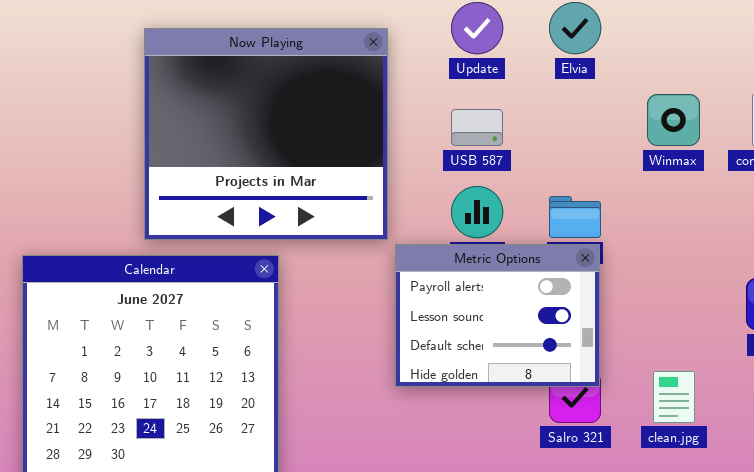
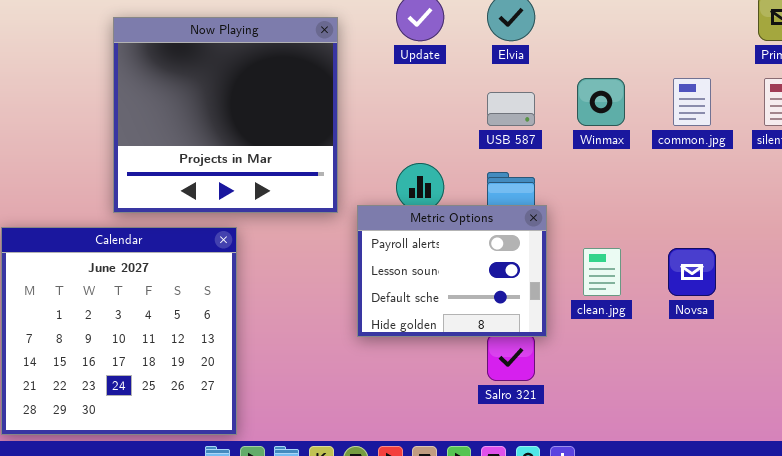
USB 587: [451,109,503,146] -> [487,92,535,126], moved
Metric Options: [395,244,600,387] -> [357,205,547,337], moved
clean.jpg: [653,371,695,423] -> [583,248,621,296], moved

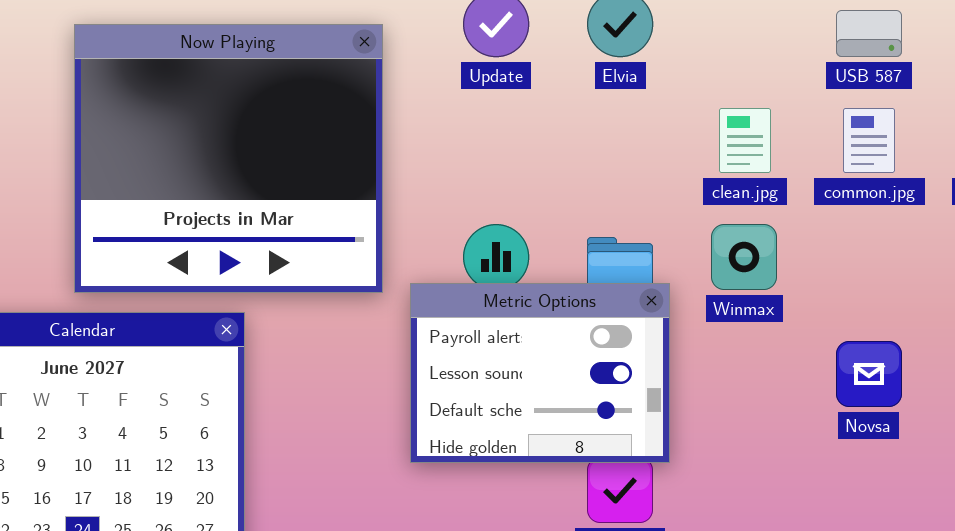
Winmax: [577,78,625,126] -> [711,224,777,290], moved
USB 587: [487,92,535,126] -> [836,10,902,57], moved
clean.jpg: [583,248,621,296] -> [719,108,771,173], moved

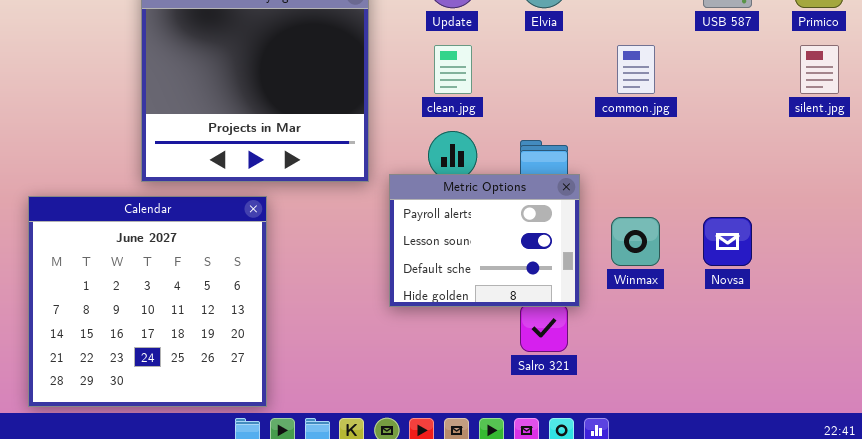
clean.jpg: [719,108,771,173] -> [434,45,472,94], moved
common.jpg: [843,108,895,173] -> [617,45,655,94], moved
Winmax: [711,224,777,290] -> [611,217,660,266], moved

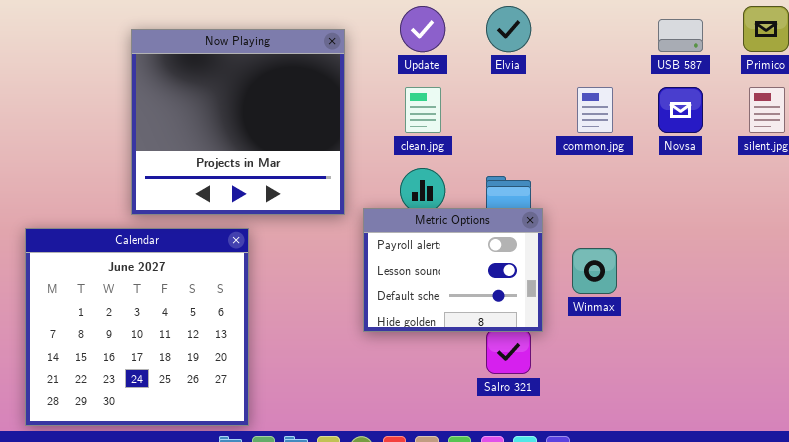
Novsa: [703,217,752,266] -> [658,87,703,133], moved

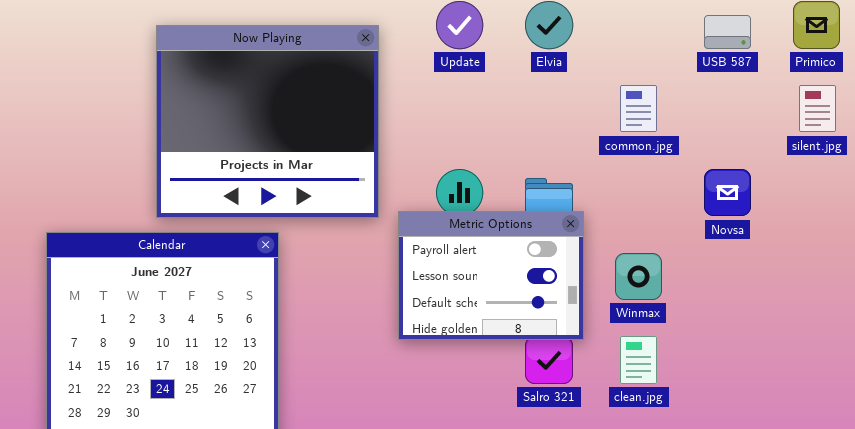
clean.jpg: [405,87,441,133] -> [620,336,657,384], moved
Novsa: [658,87,703,133] -> [704,169,751,216], moved

